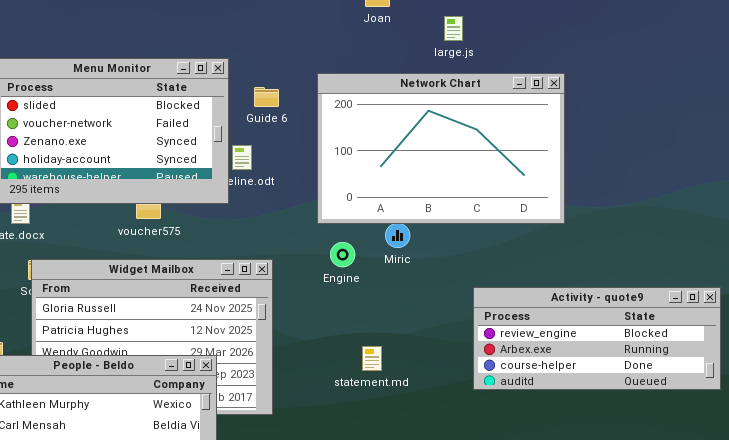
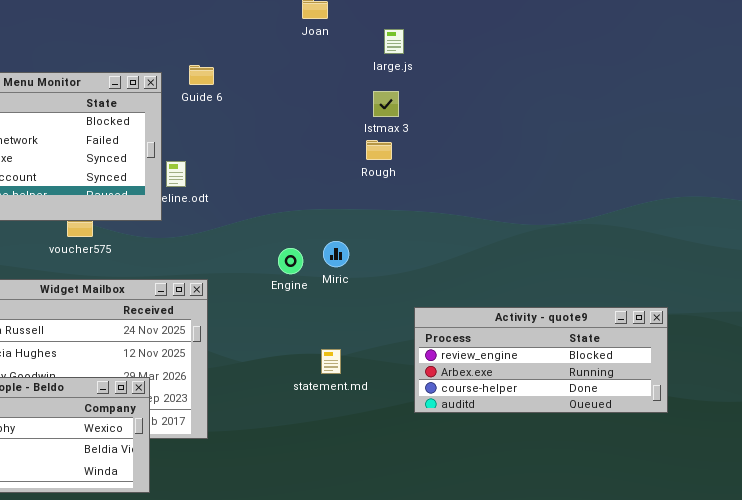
Network Chart: [317,73,565,224] -> none, closed
Guide 6: [254,87,279,107] -> [189,65,214,85], moved
Engine: [330,242,355,267] -> [278,248,303,274], moved
statement.md: [362,346,382,371] -> [321,349,341,374], moved

